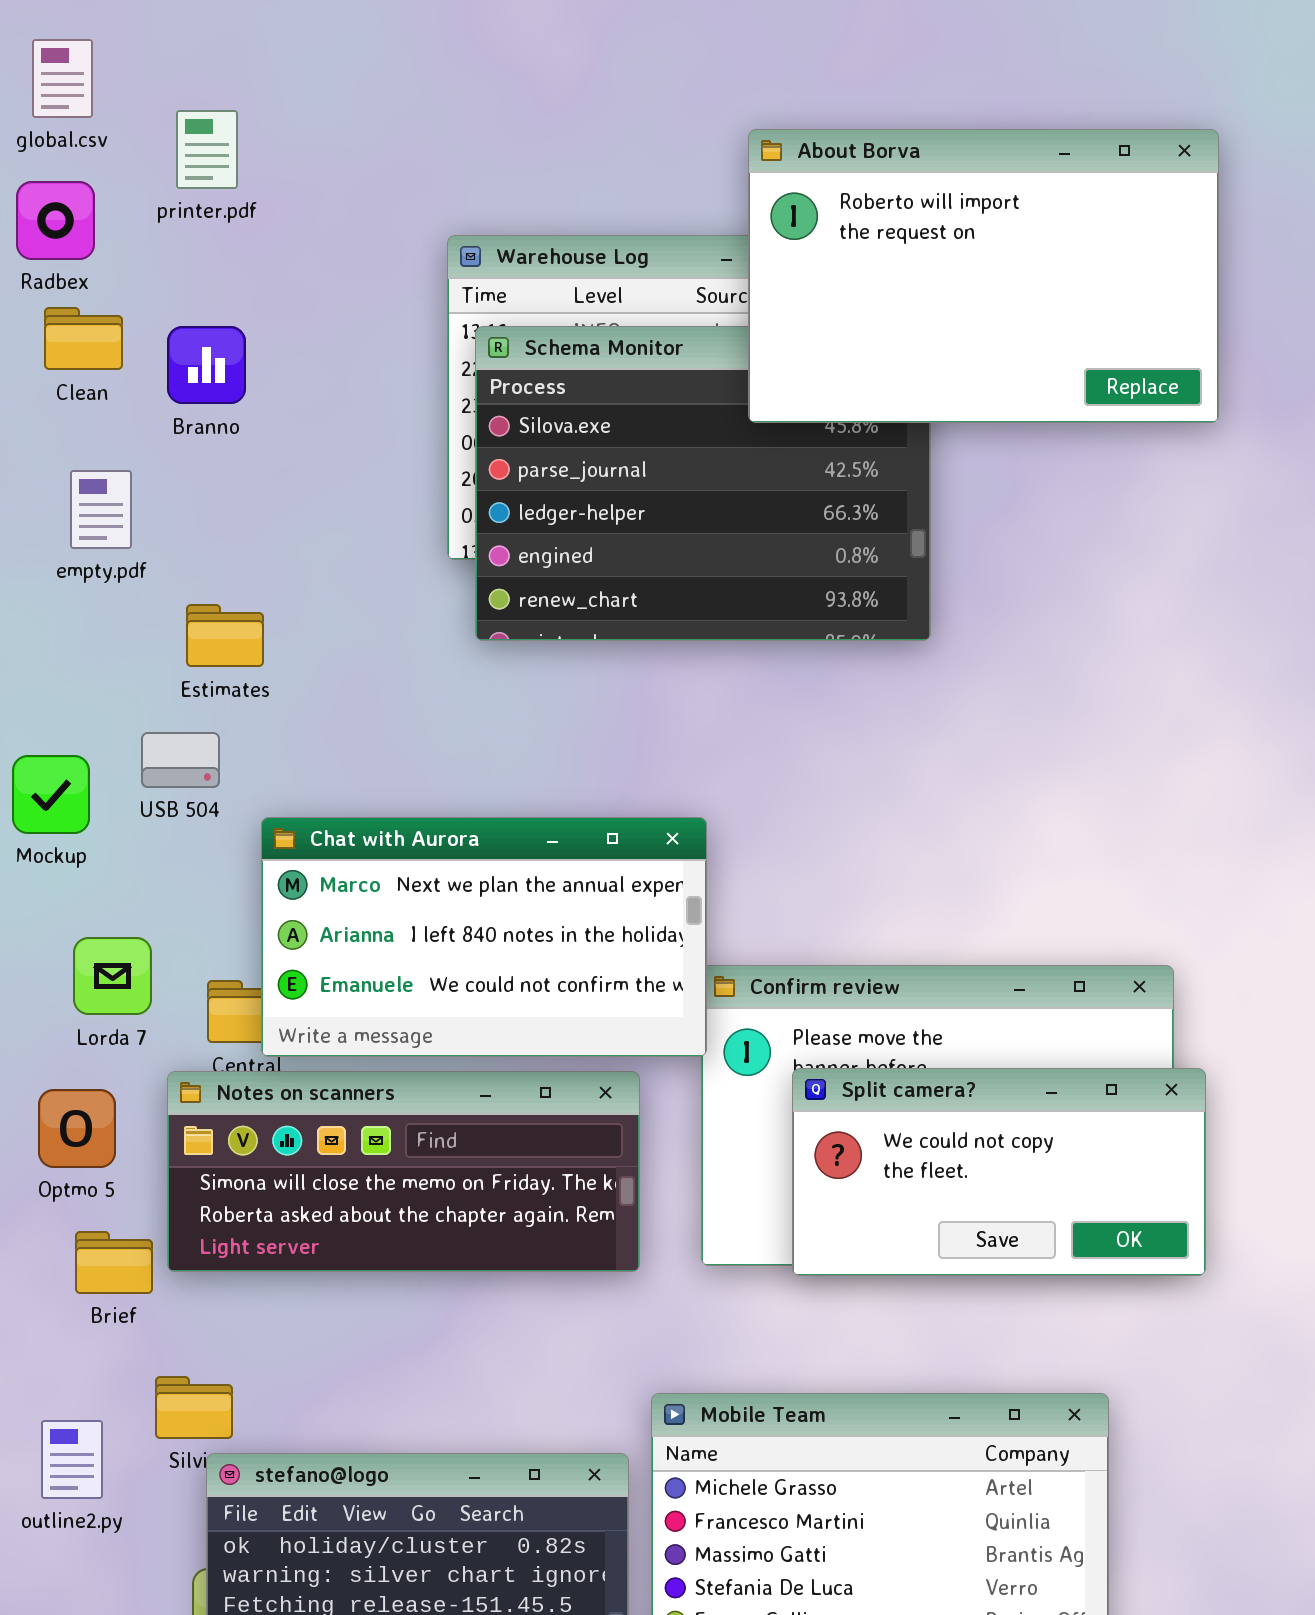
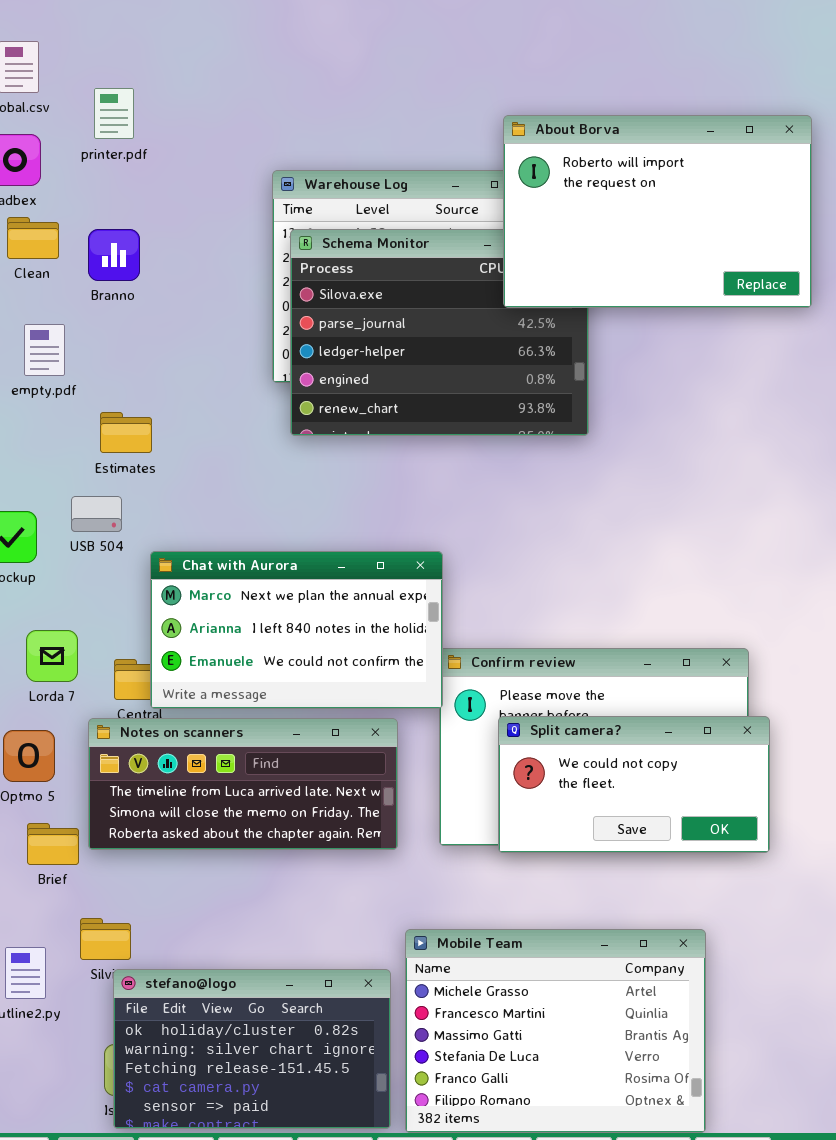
About Borva: [748,129,1219,423] -> [503,115,812,308], moved
Notes on scanners: [167,1071,640,1272] -> [88,718,398,850], scrolled up 1 row

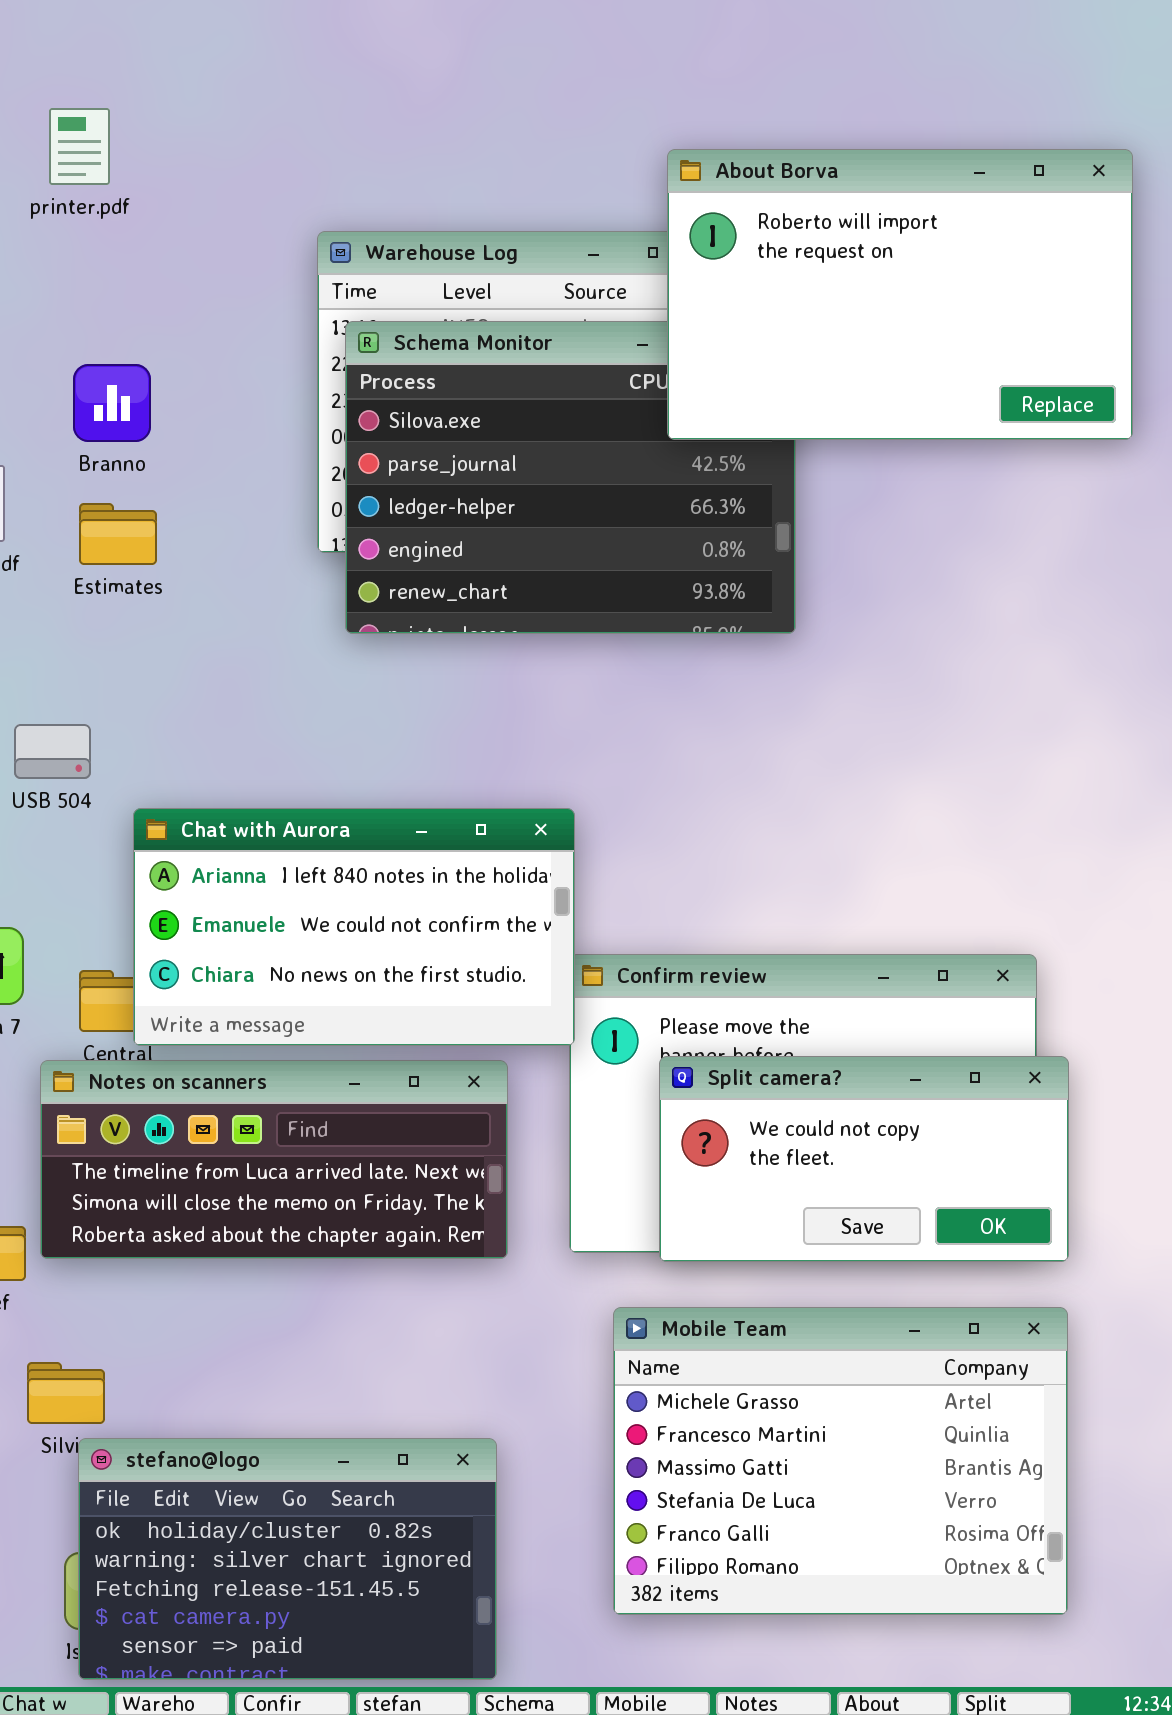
Branno: [88,229,140,281] -> [73,364,151,442], moved
Estimates: [100,412,152,453] -> [79,503,157,565], moved
Chat with Aurora: [150,551,443,709] -> [133,808,575,1046], scrolled down 1 row
Mobile Team: [405,929,706,1133] -> [613,1307,1068,1615], moved

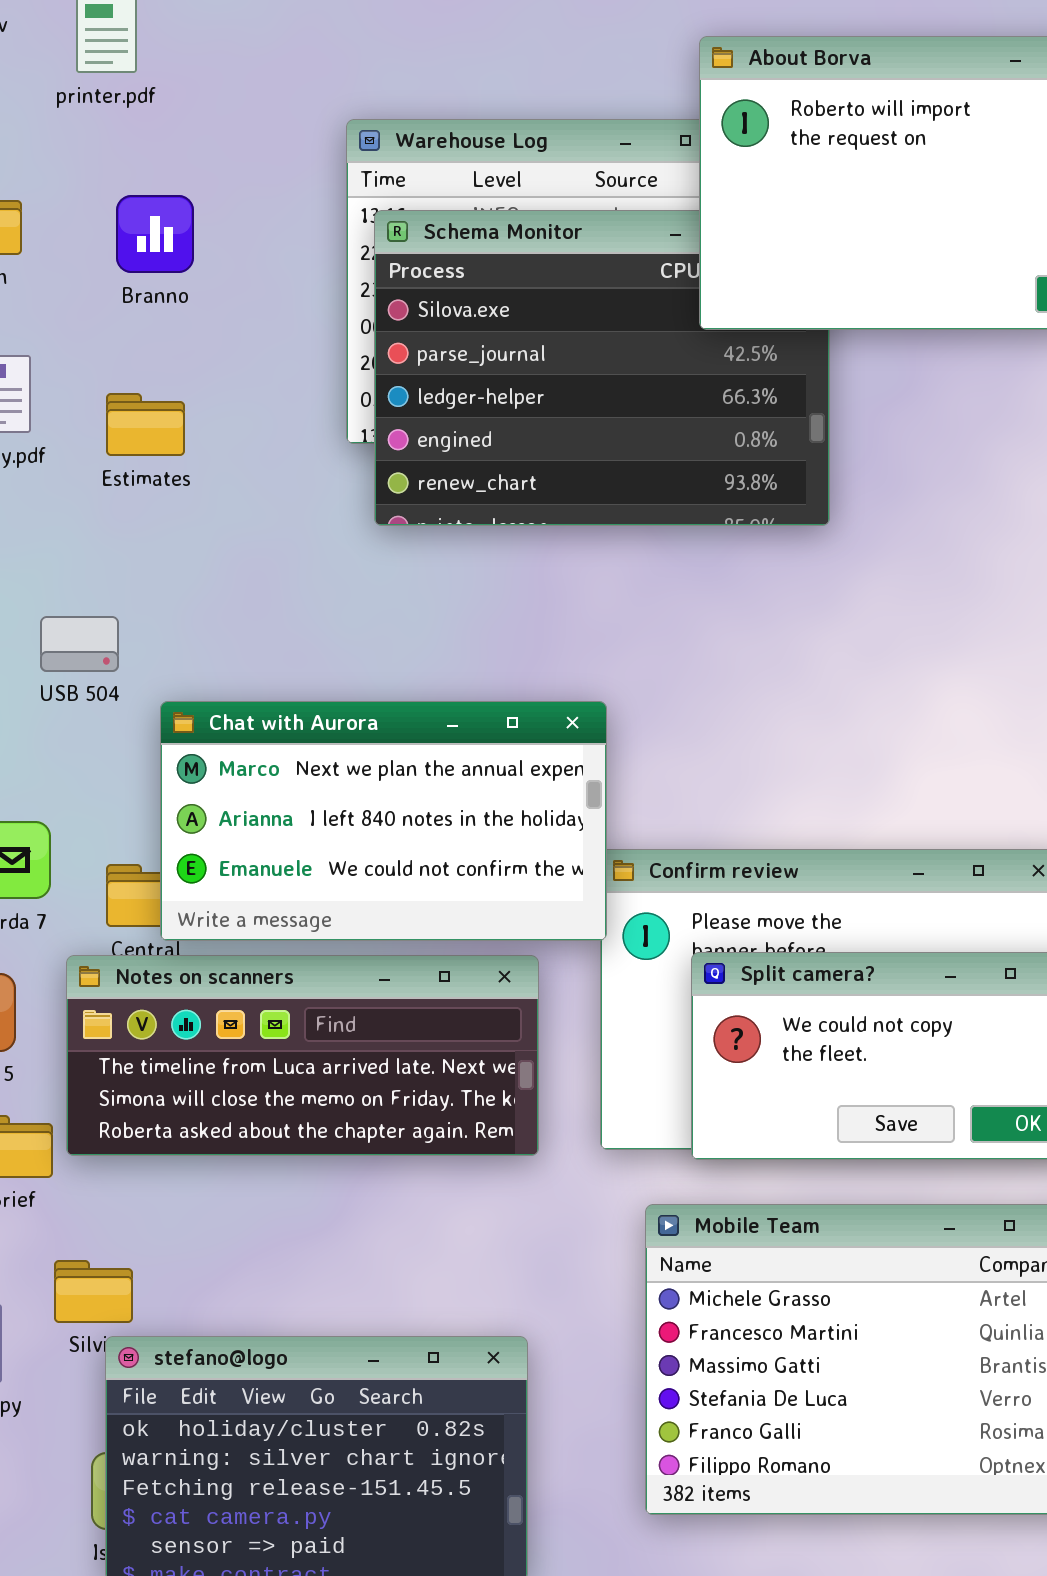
Branno: [73,364,151,442] -> [116,195,194,273], moved
Chat with Aurora: [133,808,575,1046] -> [160,701,607,941], scrolled up 1 row

